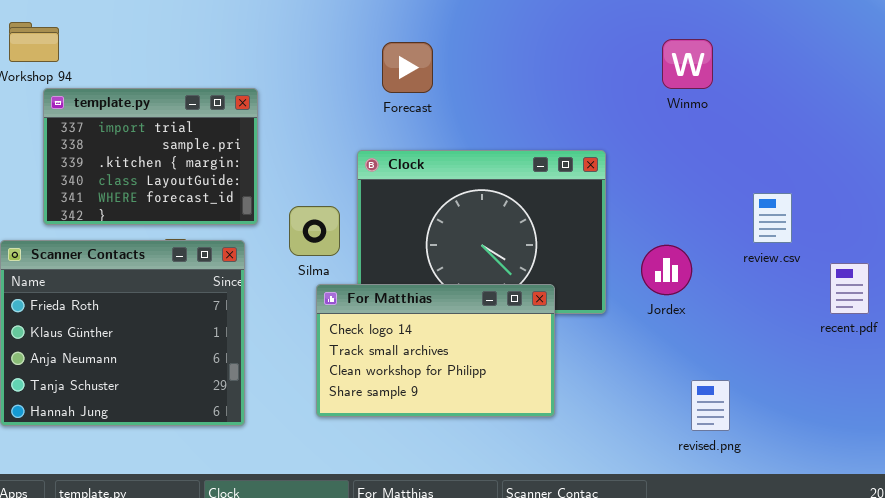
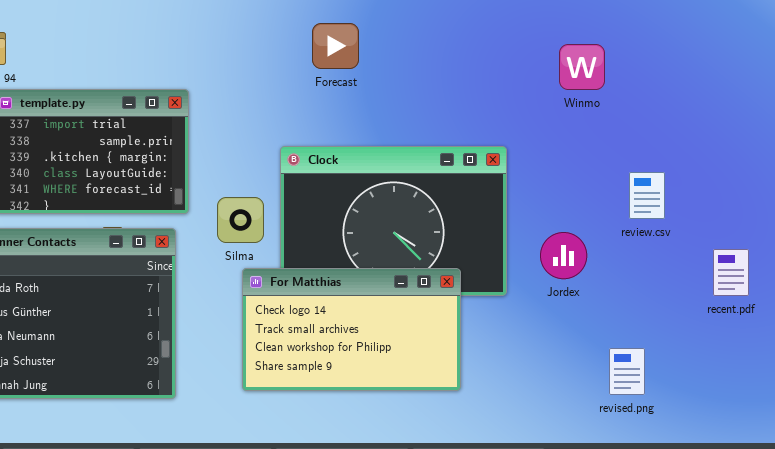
Forecast: [382,42,433,93] -> [312,23,359,69], moved
review.csv: [753,193,792,243] -> [629,172,665,219], moved
revised.png: [691,380,730,431] -> [609,348,645,395], moved

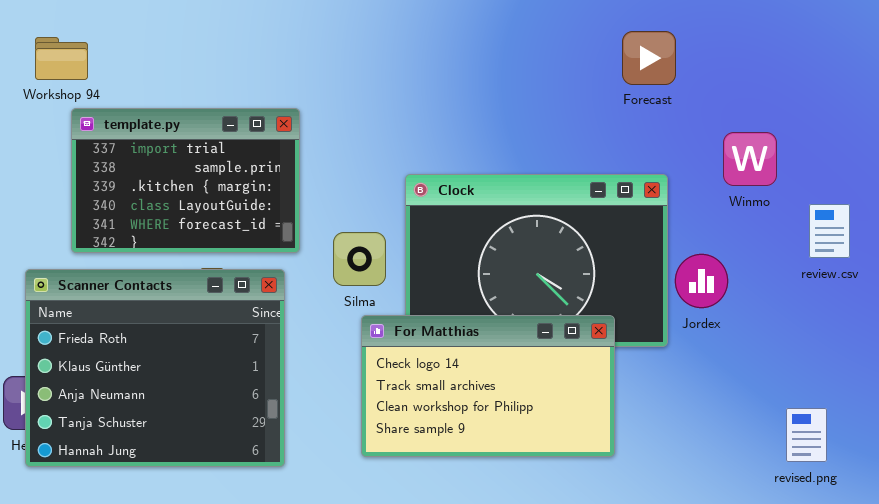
Forecast: [312,23,359,69] -> [622,31,676,85], moved
Winmo: [559,44,605,90] -> [723,132,777,186], moved
Jordex: [540,232,587,279] -> [675,254,728,308], moved

